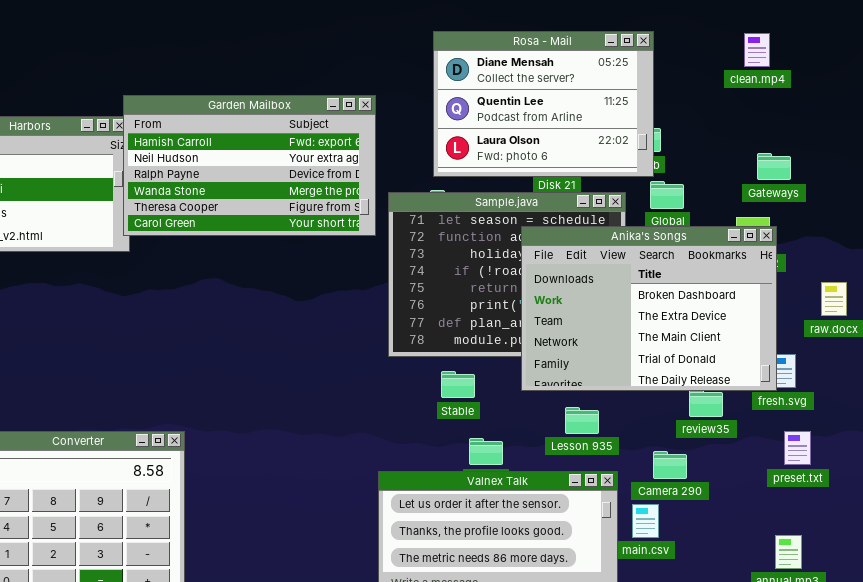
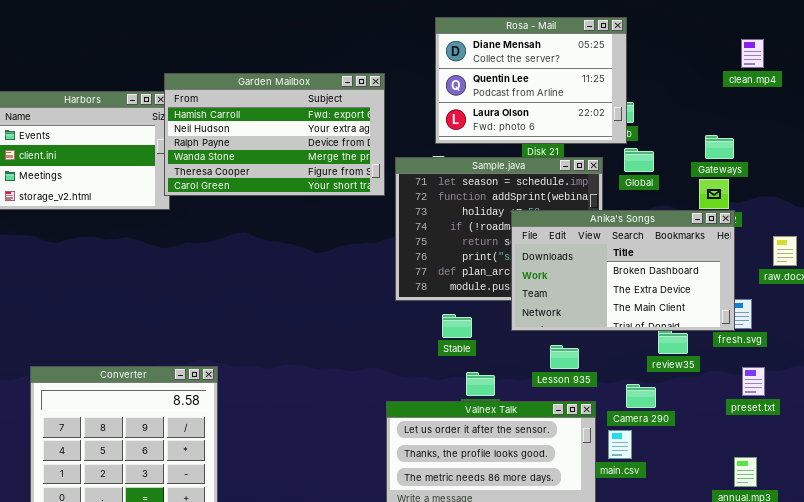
clean.mp4: [744,33,770,67] -> [741,39,764,68], moved
Gateways: [757,153,791,180] -> [705,135,734,159], moved
Anika's Songs: [521,226,777,391] -> [511,210,735,331], resized

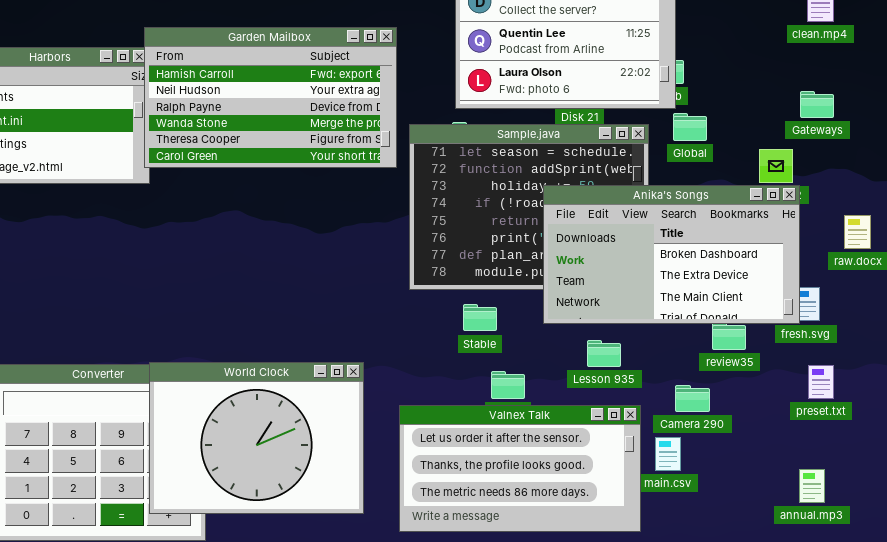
Gateways: [705,135,734,159] -> [800,91,834,118], moved
World Clock: none -> [149,362,364,514], opened

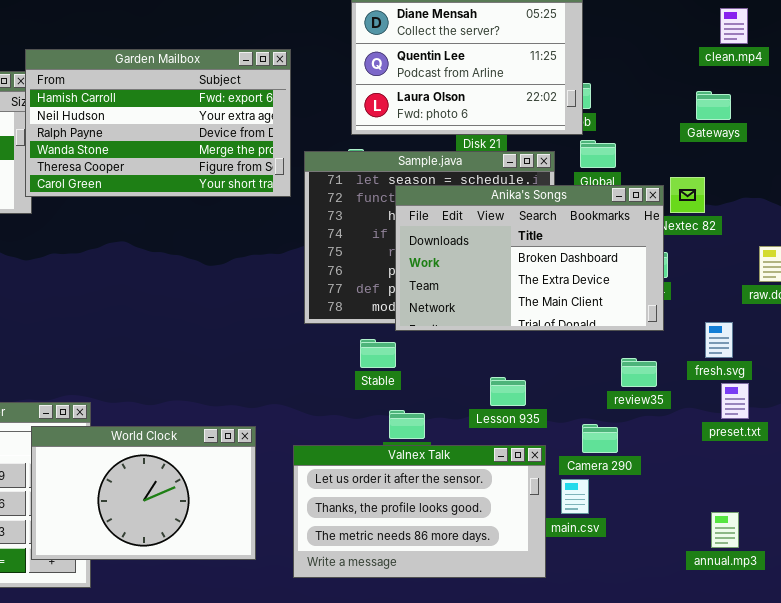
Gateways: [800,91,834,118] -> [696,91,731,120], moved
Anika's Songs: [543,185,800,324] -> [395,185,664,331], moved
World Clock: [149,362,364,514] -> [31,426,256,560], resized
preset.txt: [808,365,834,399] -> [721,383,749,419], moved

